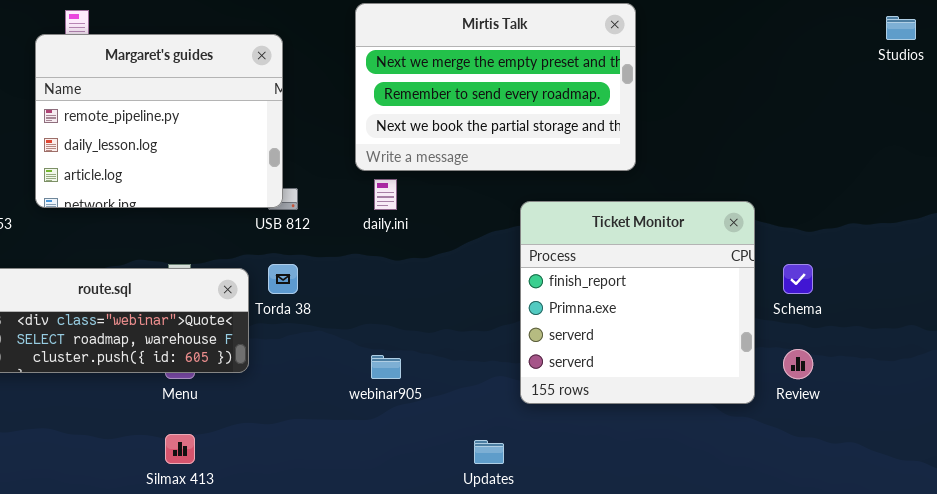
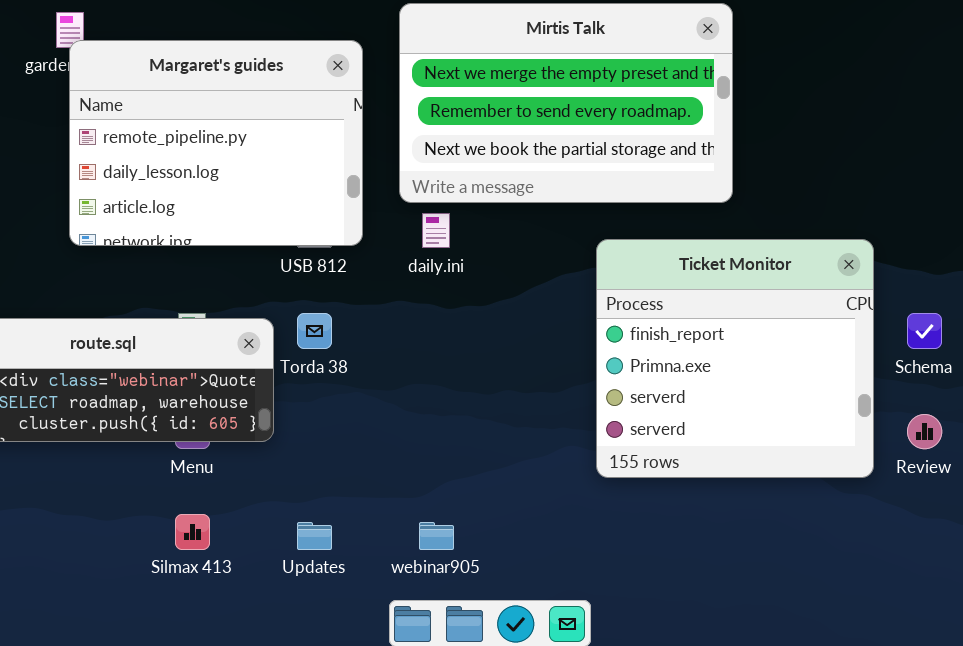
Margaret's guides: [35,34,283,208] -> [69,40,363,246], moved
webinar905: [371,355,401,379] -> [419,522,454,550], moved
Updates: [474,440,504,464] -> [297,522,332,550], moved

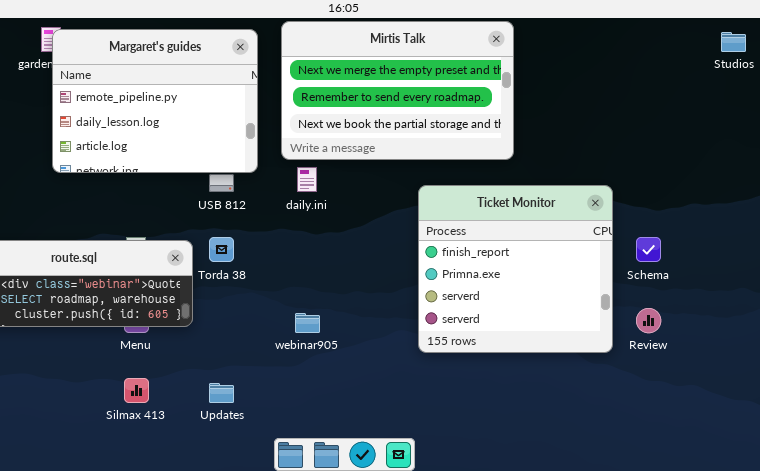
Margaret's guides: [69,40,363,246] -> [52,29,258,173], moved
webinar905: [419,522,454,550] -> [295,313,320,333], moved

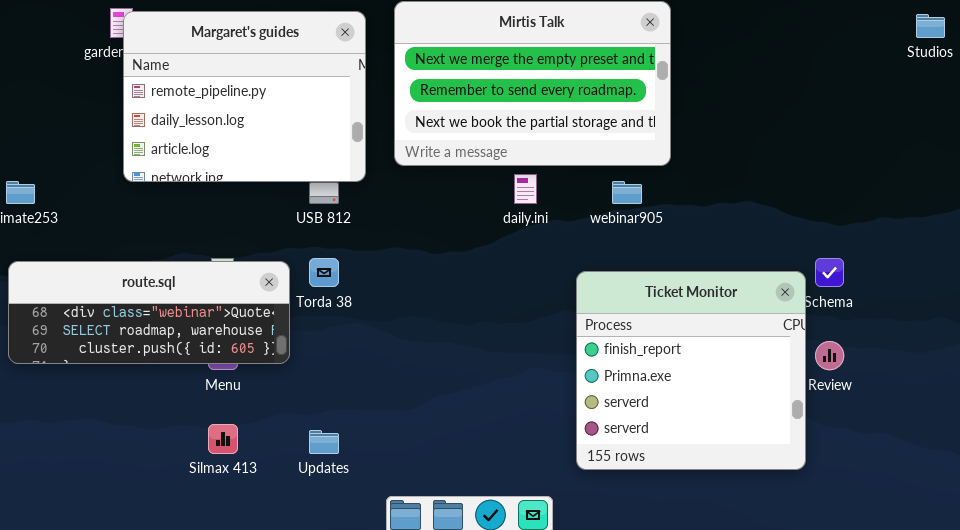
daily.ini: [297,167,317,192] -> [514,174,537,204], moved
Ticket Monitor: [418,185,613,353] -> [576,271,806,470], moved
webinar905: [295,313,320,333] -> [612,181,642,204], moved

